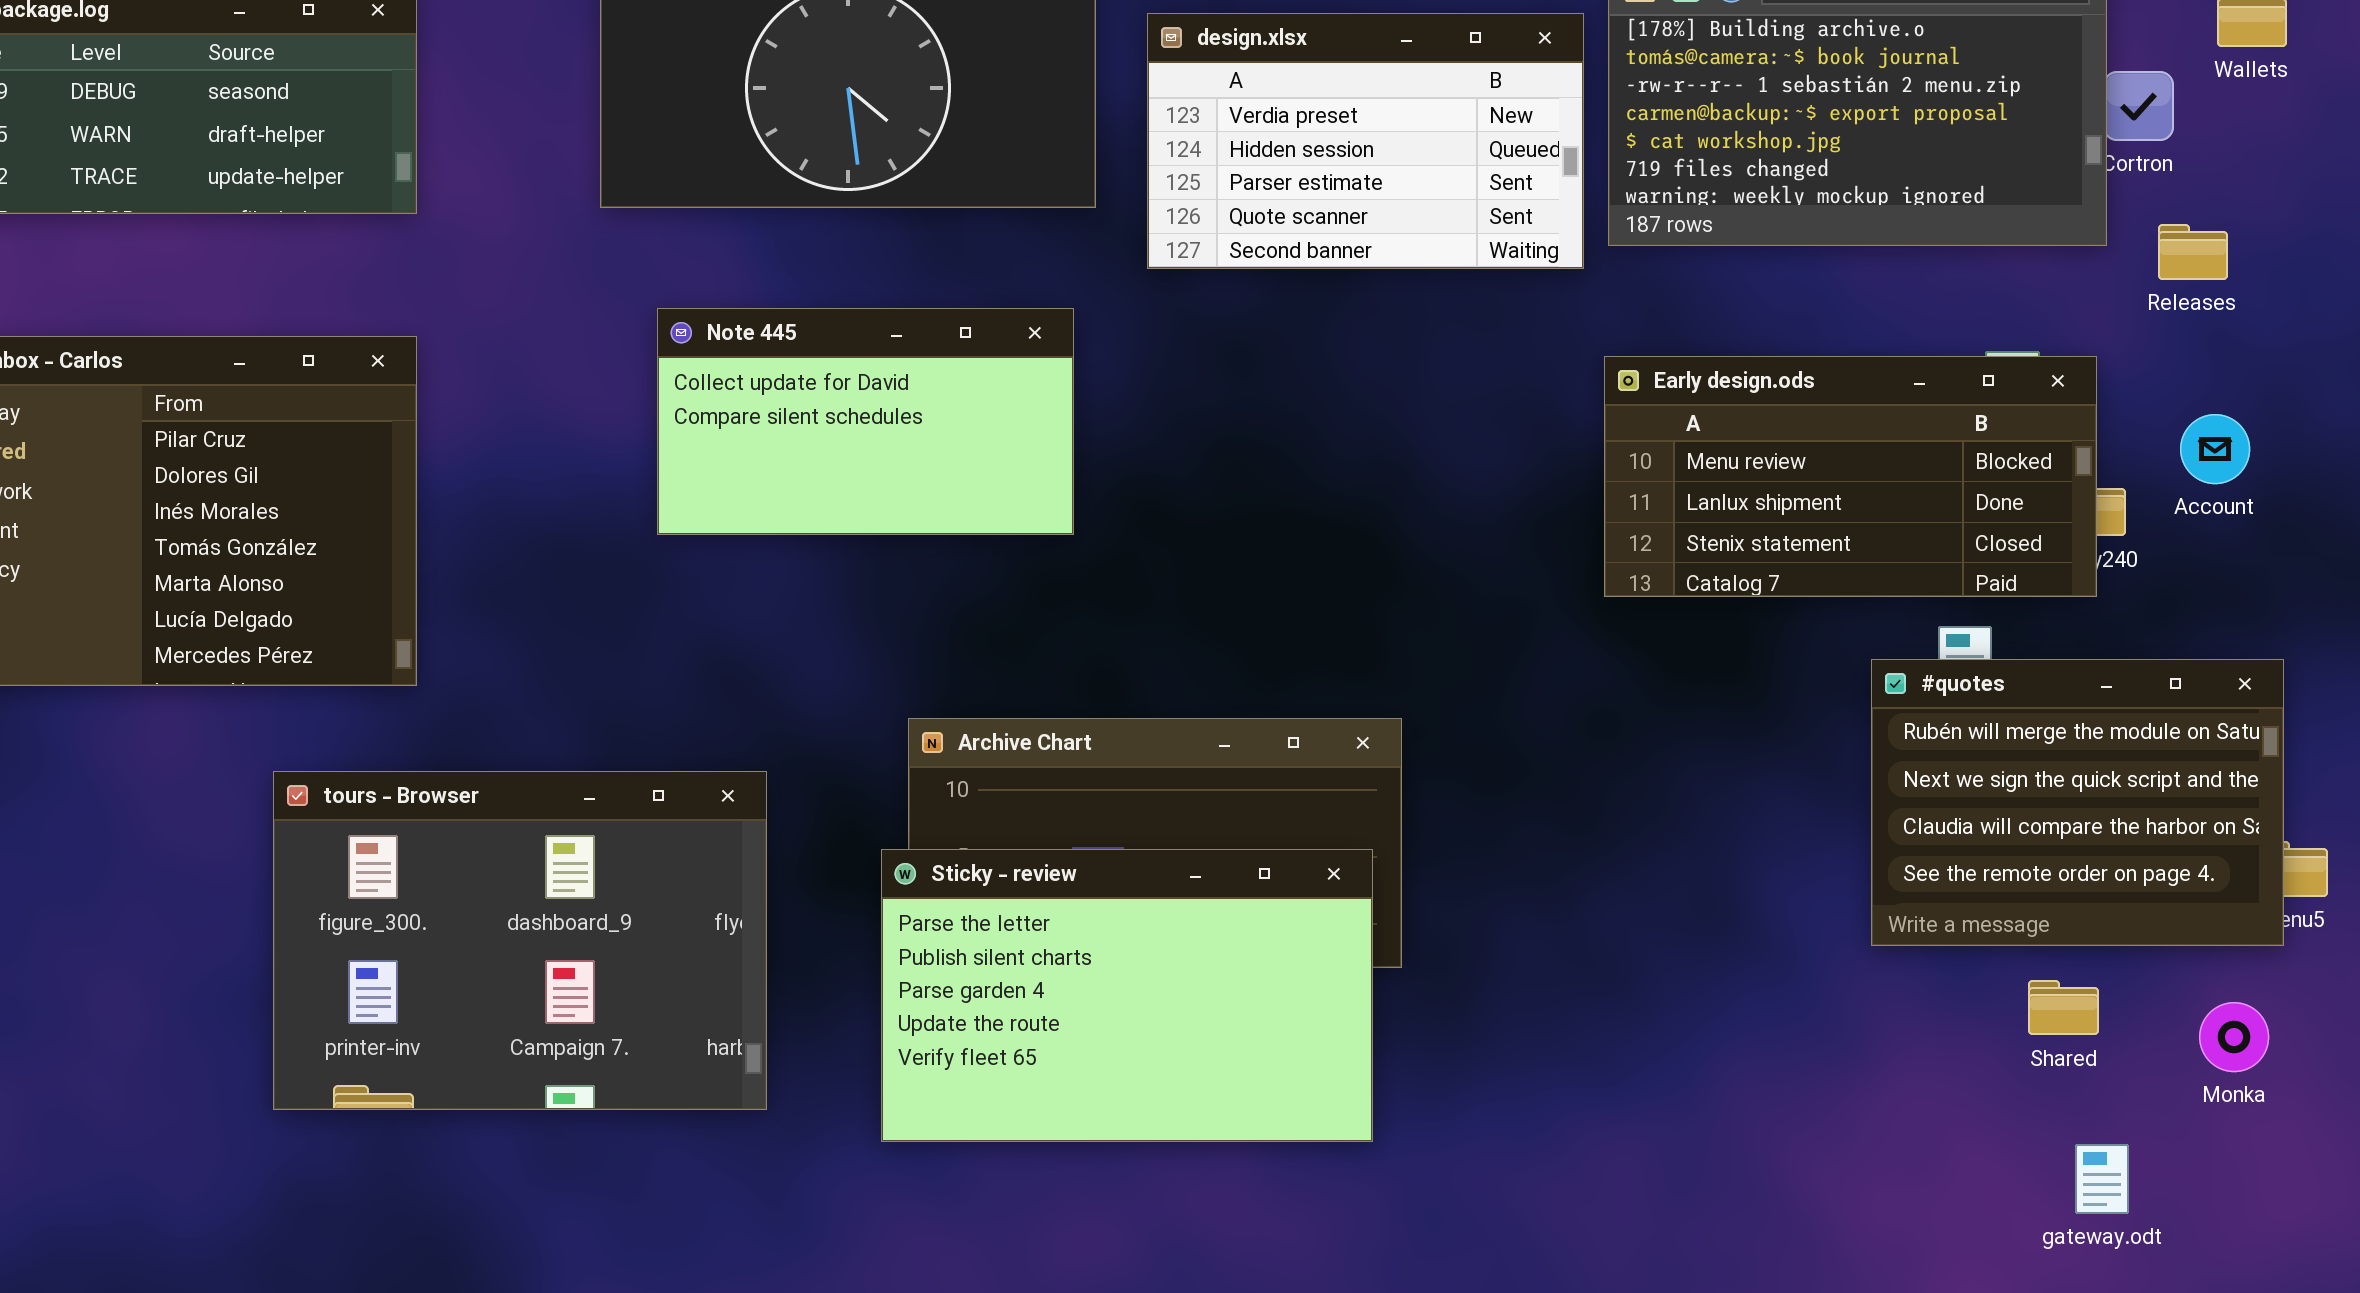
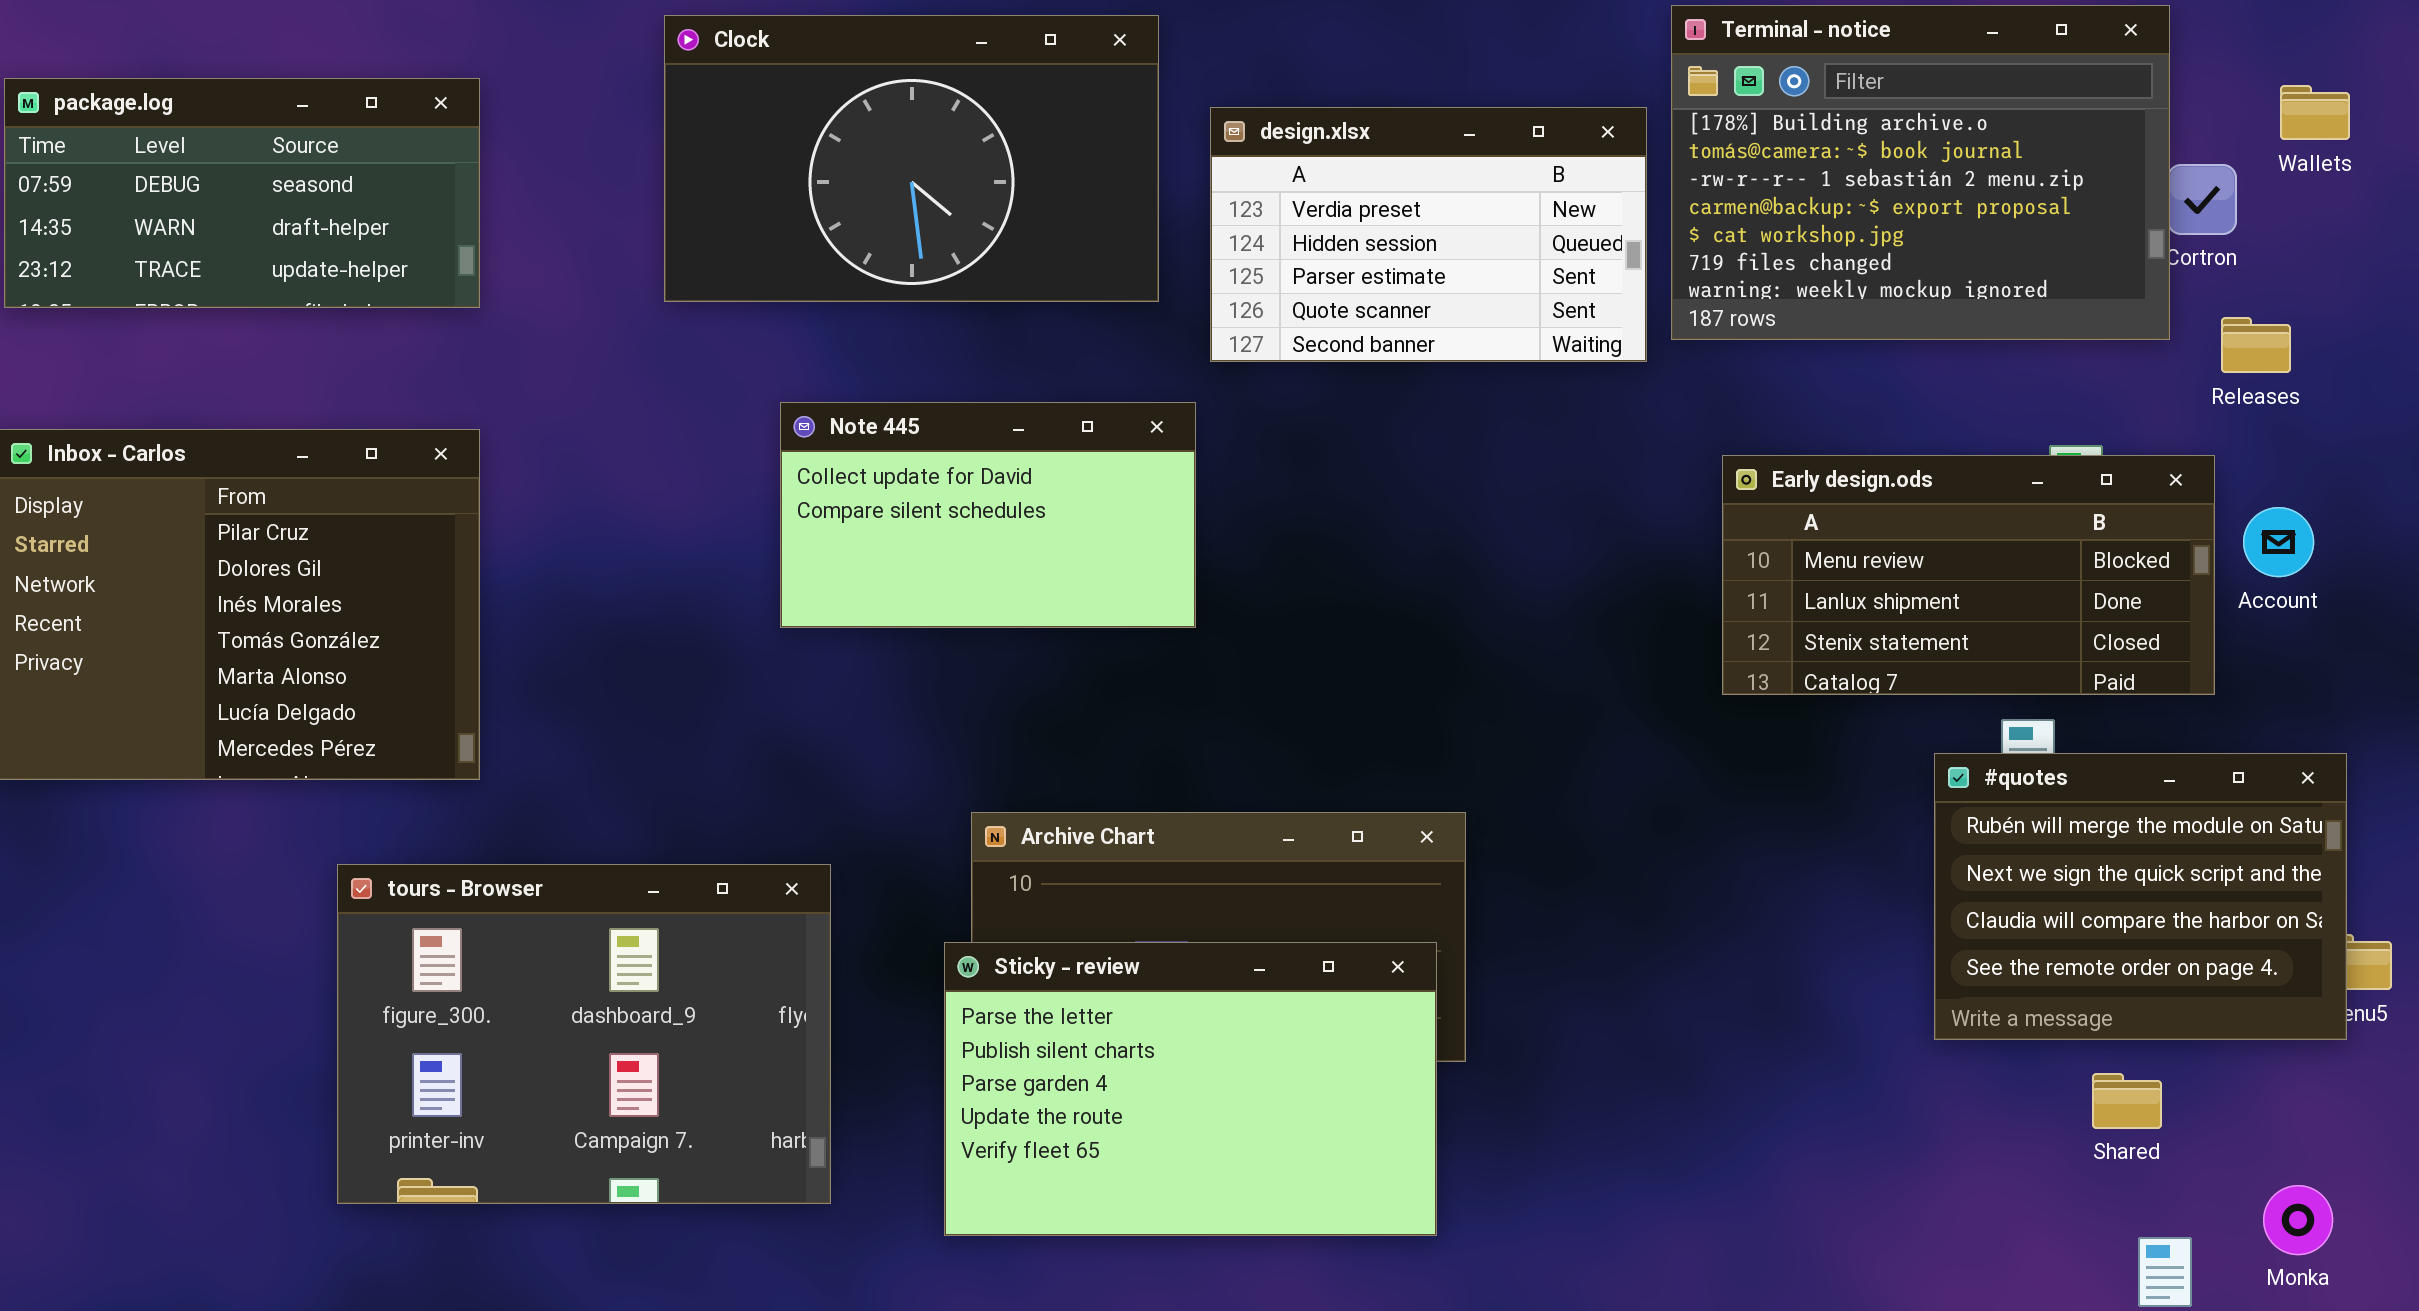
Note 445: [657,308,1074,535] -> [780,402,1196,628], moved
Early design.ods: [1604,356,2097,597] -> [1722,455,2215,695], moved
Monka: [2199,1002,2269,1072] -> [2263,1185,2333,1255], moved

